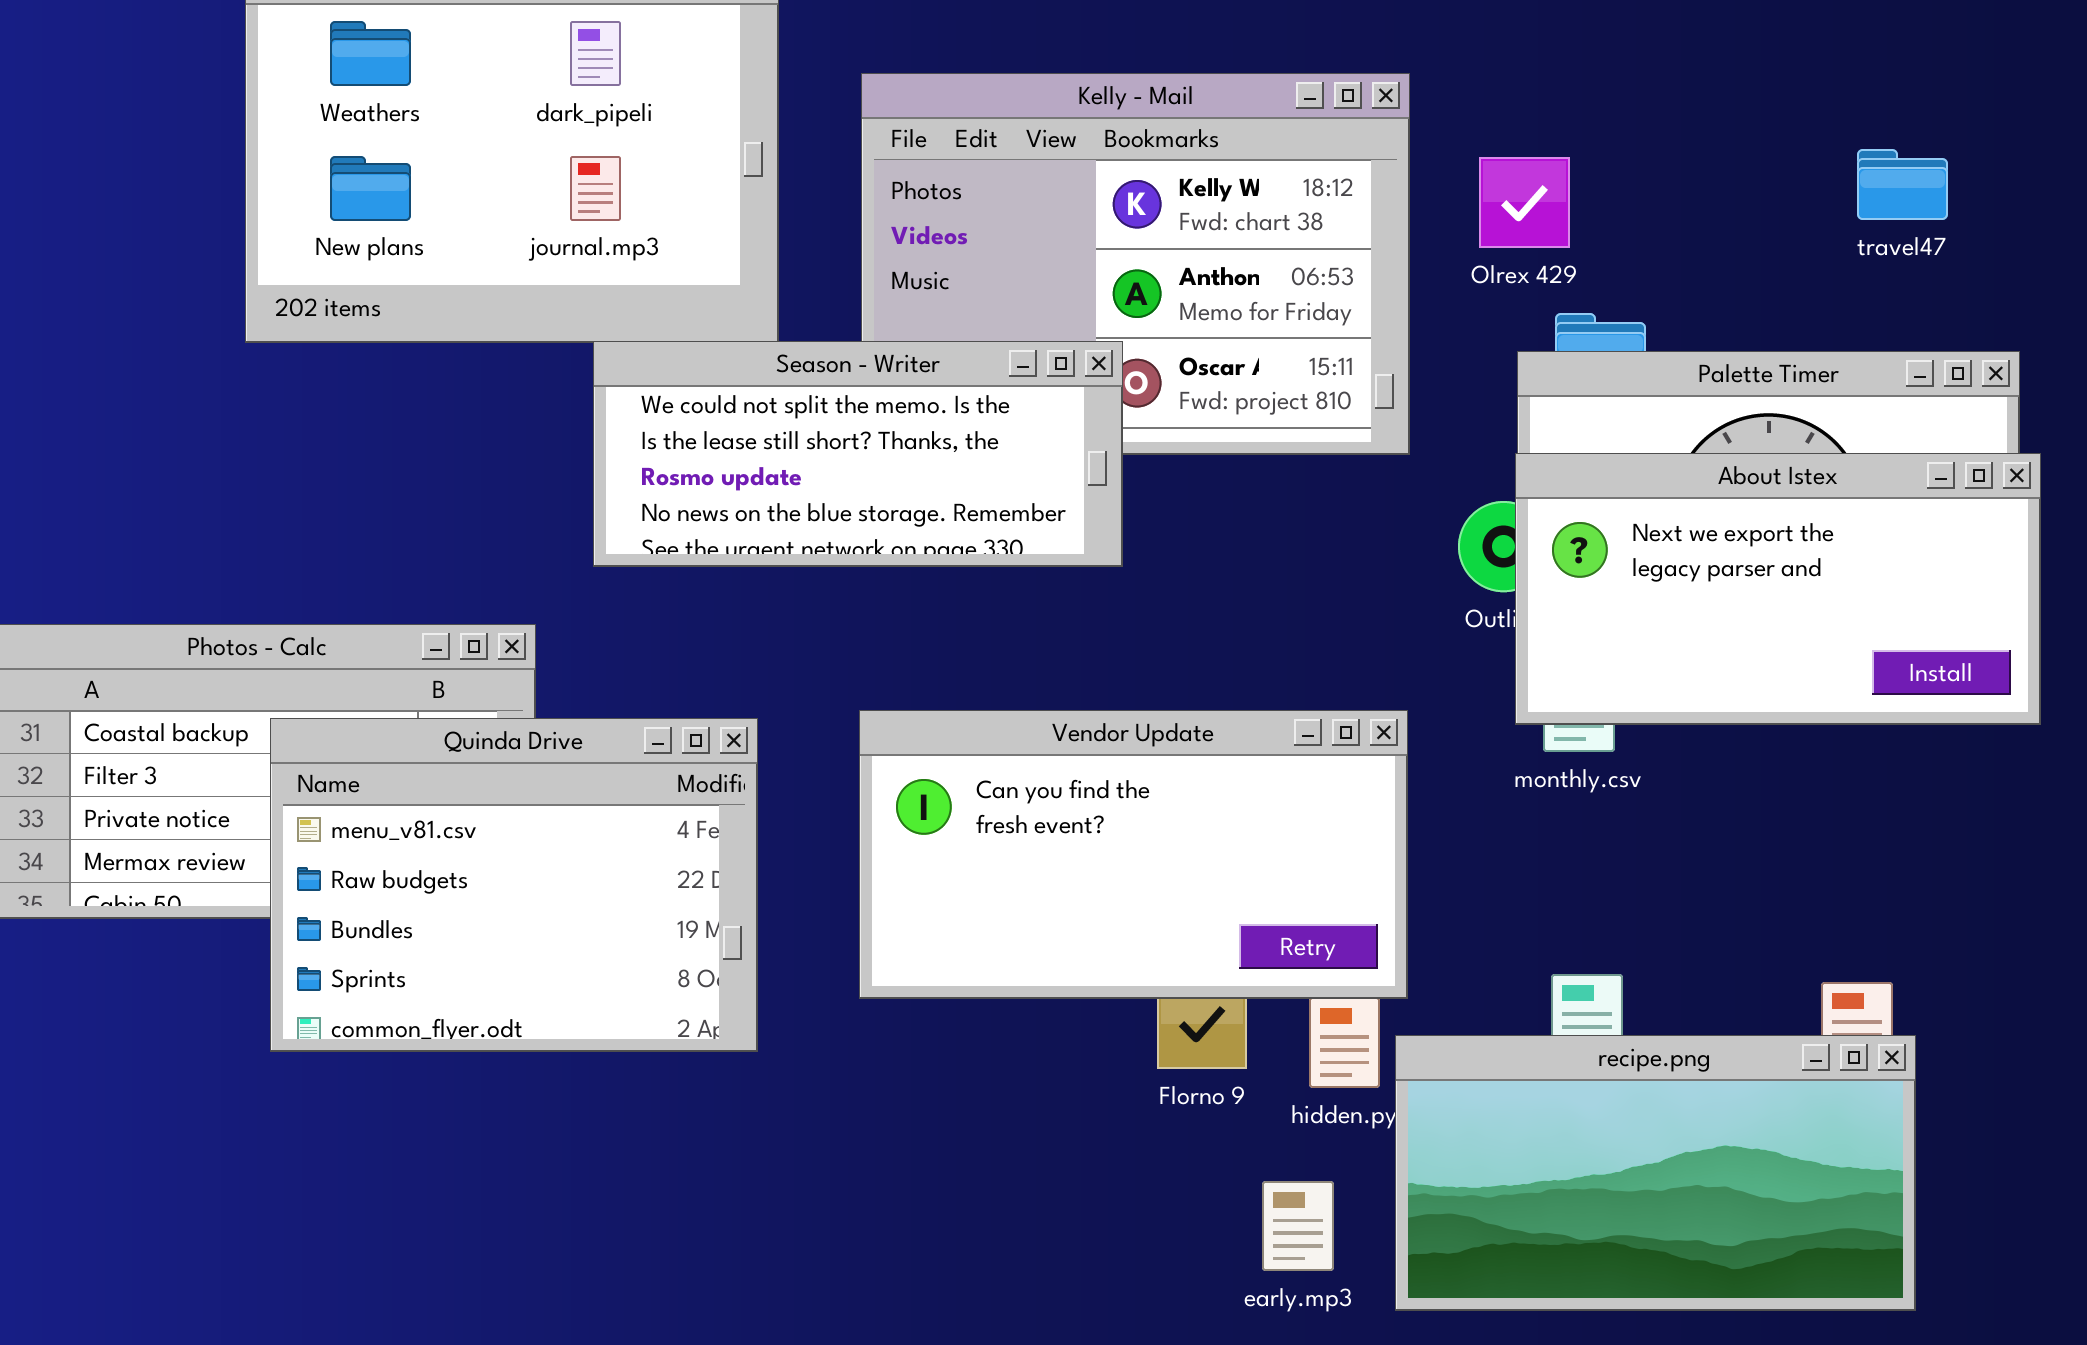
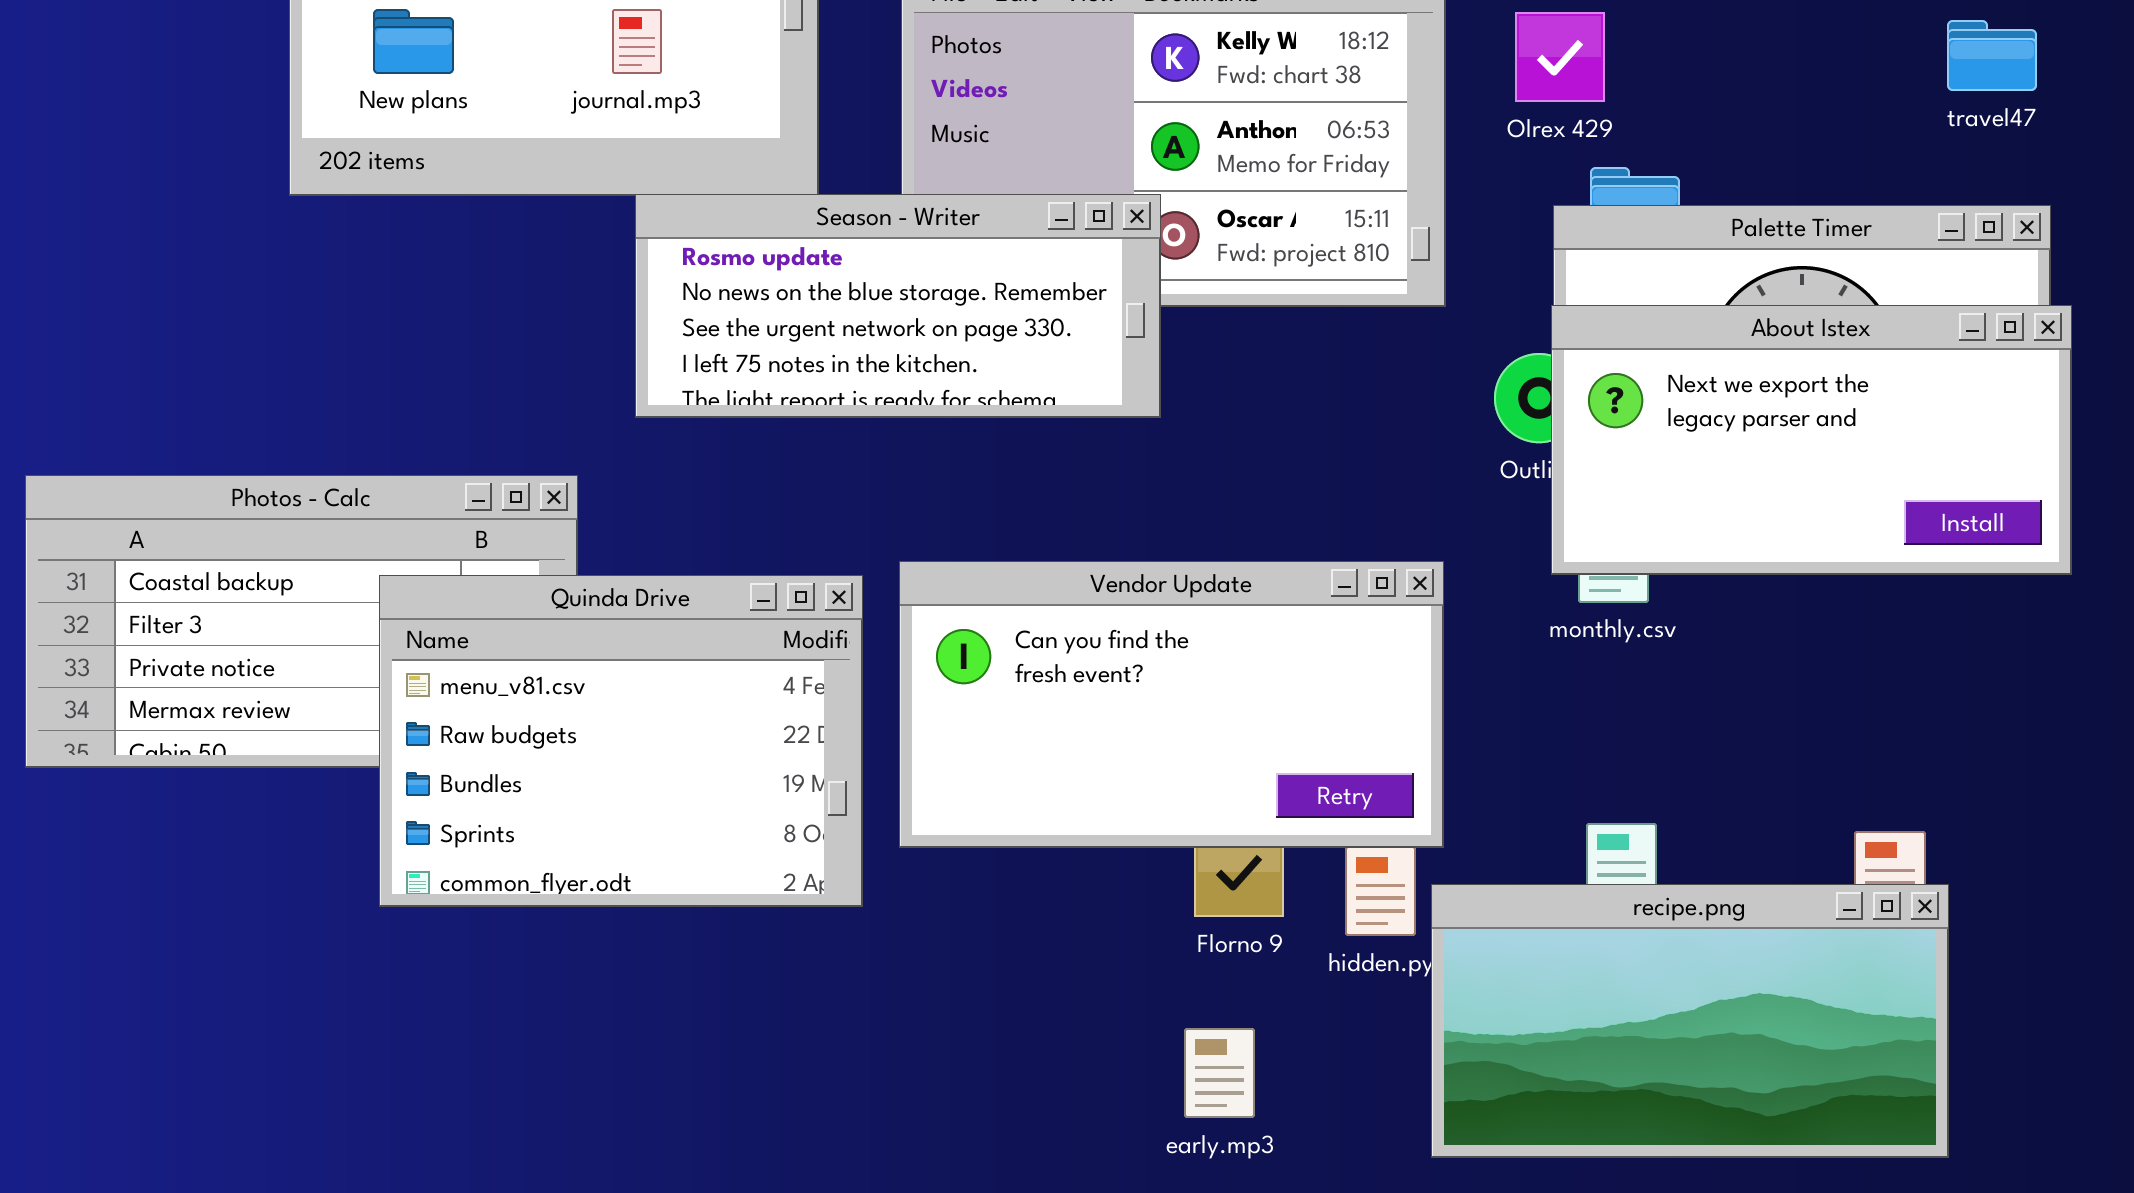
travel47: [1857,149,1948,220] -> [1947,20,2037,91], moved
Season - Writer: [593,341,1123,567] -> [635,194,1161,418], scrolled down 2 rows
Quinda Drive: [270,718,758,1052] -> [379,575,863,907], moved
early.mp3: [1262,1181,1334,1271] -> [1184,1028,1255,1118], moved

